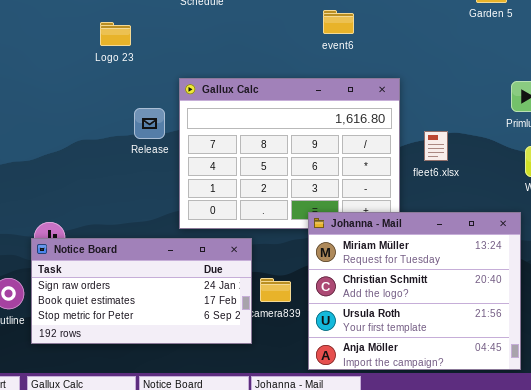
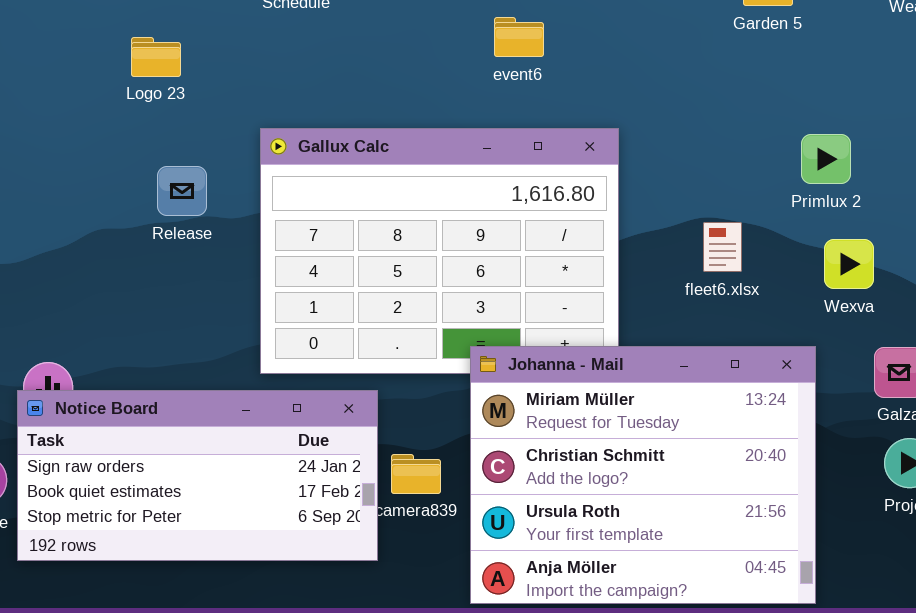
Release: [134,108,165,139] -> [157,166,207,216], moved
fleet6.xlsx: [424,131,448,161] -> [703,222,742,272], moved

